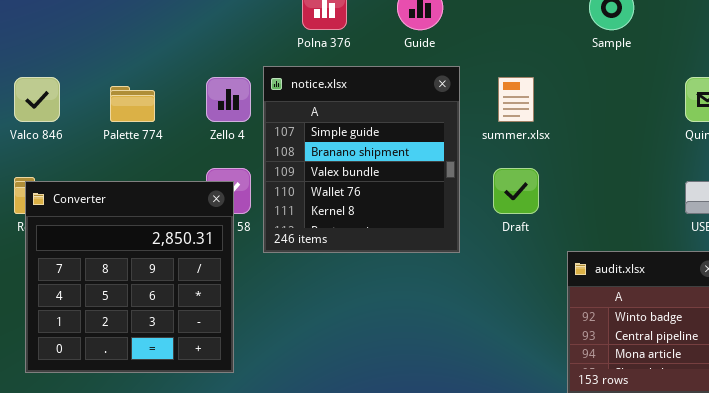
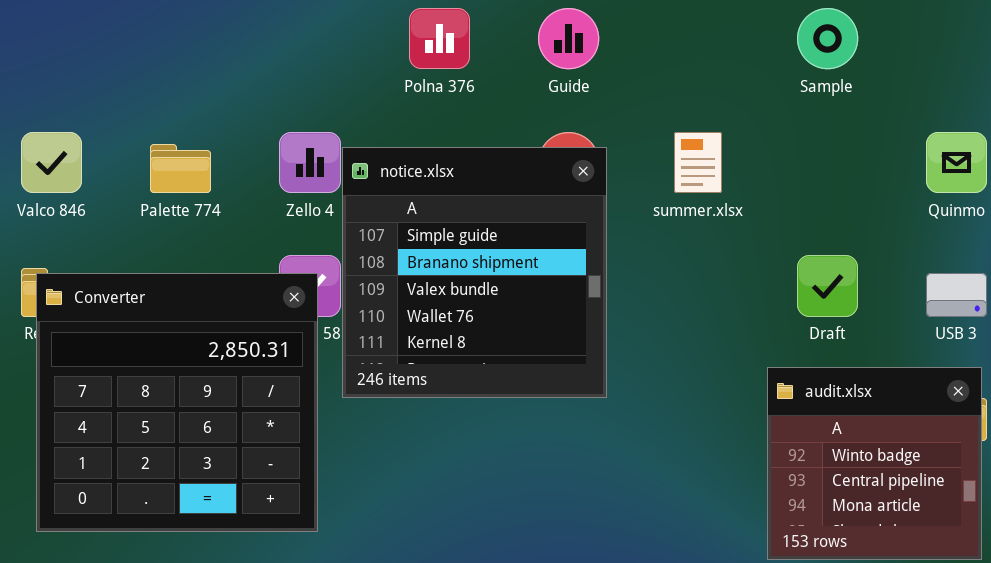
notice.xlsx: [263,66,460,253] -> [342,147,607,398], moved
Draft: [493,168,539,214] -> [797,255,858,317], moved

